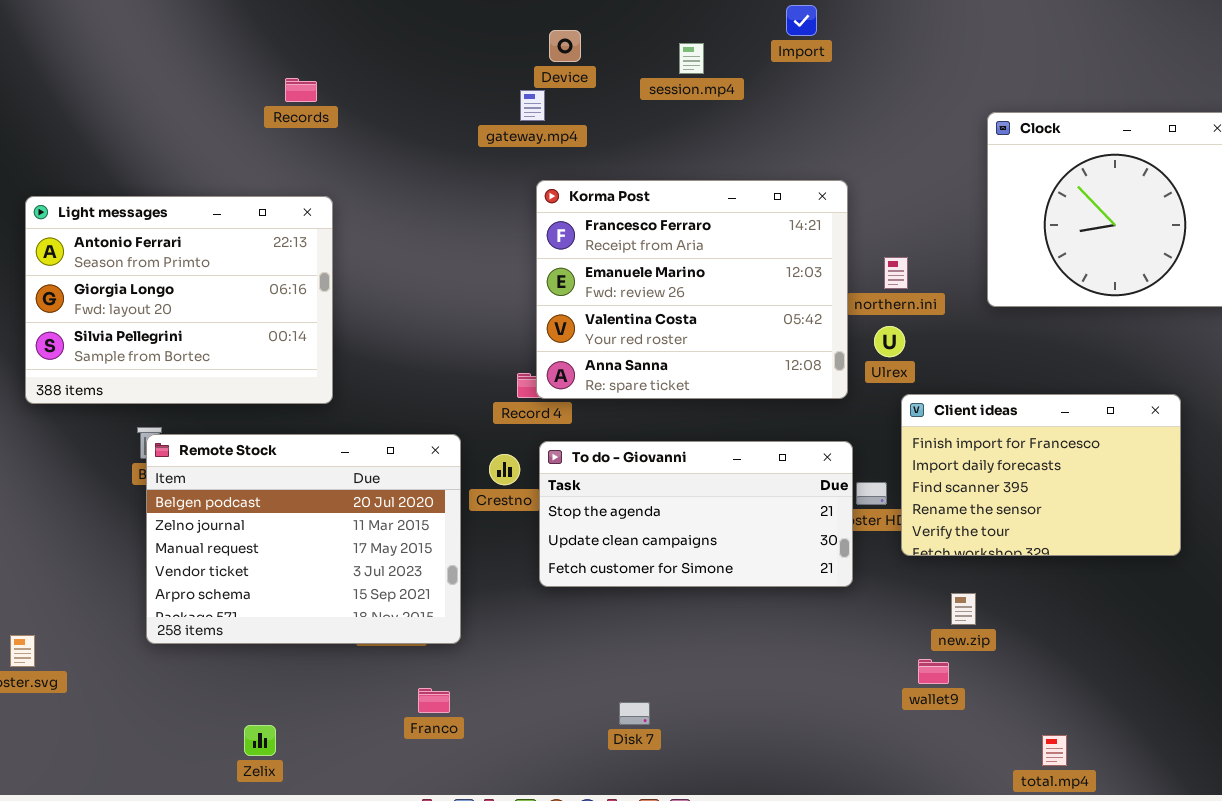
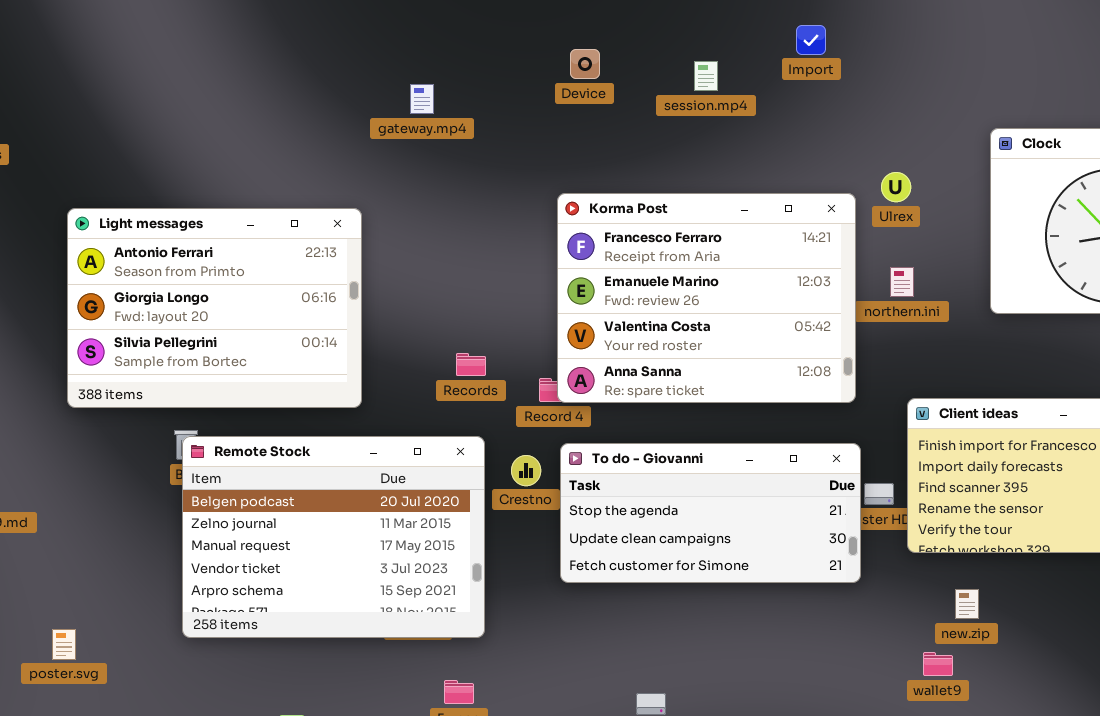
Records: [285,78,317,102] -> [456,353,486,376], moved
gateway.mp4: [520,90,545,121] -> [410,84,434,114], moved
Ulrex: [874,326,905,357] -> [881,172,911,202], moved

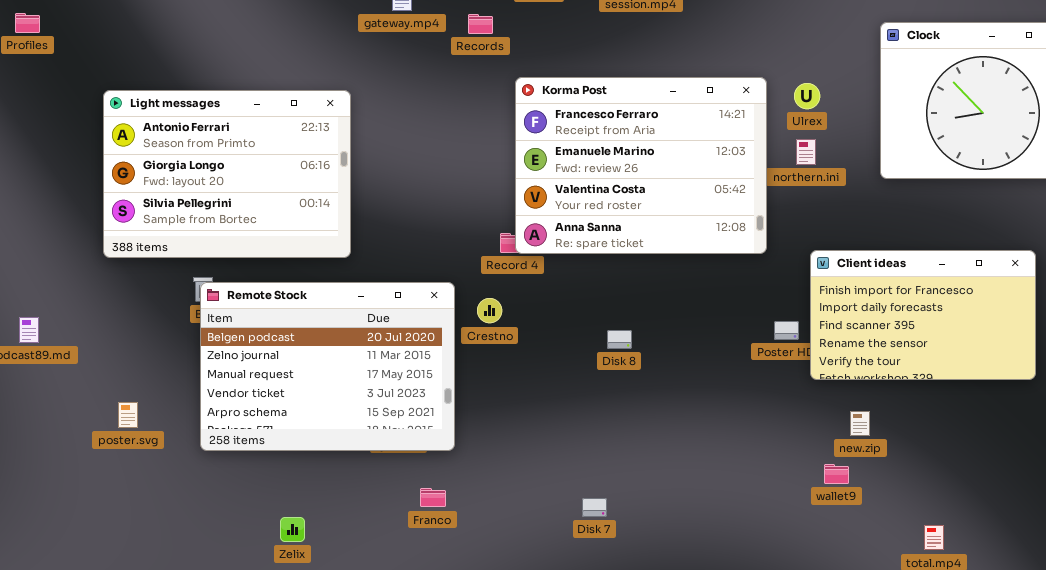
Ulrex: [881,172,911,202] -> [794,83,820,109], moved
Records: [456,353,486,376] -> [468,14,493,34], moved
To do - Giovanni: [560,443,861,583] -> none, closed
poster.svg: [52,629,76,660] -> [118,402,138,428], moved

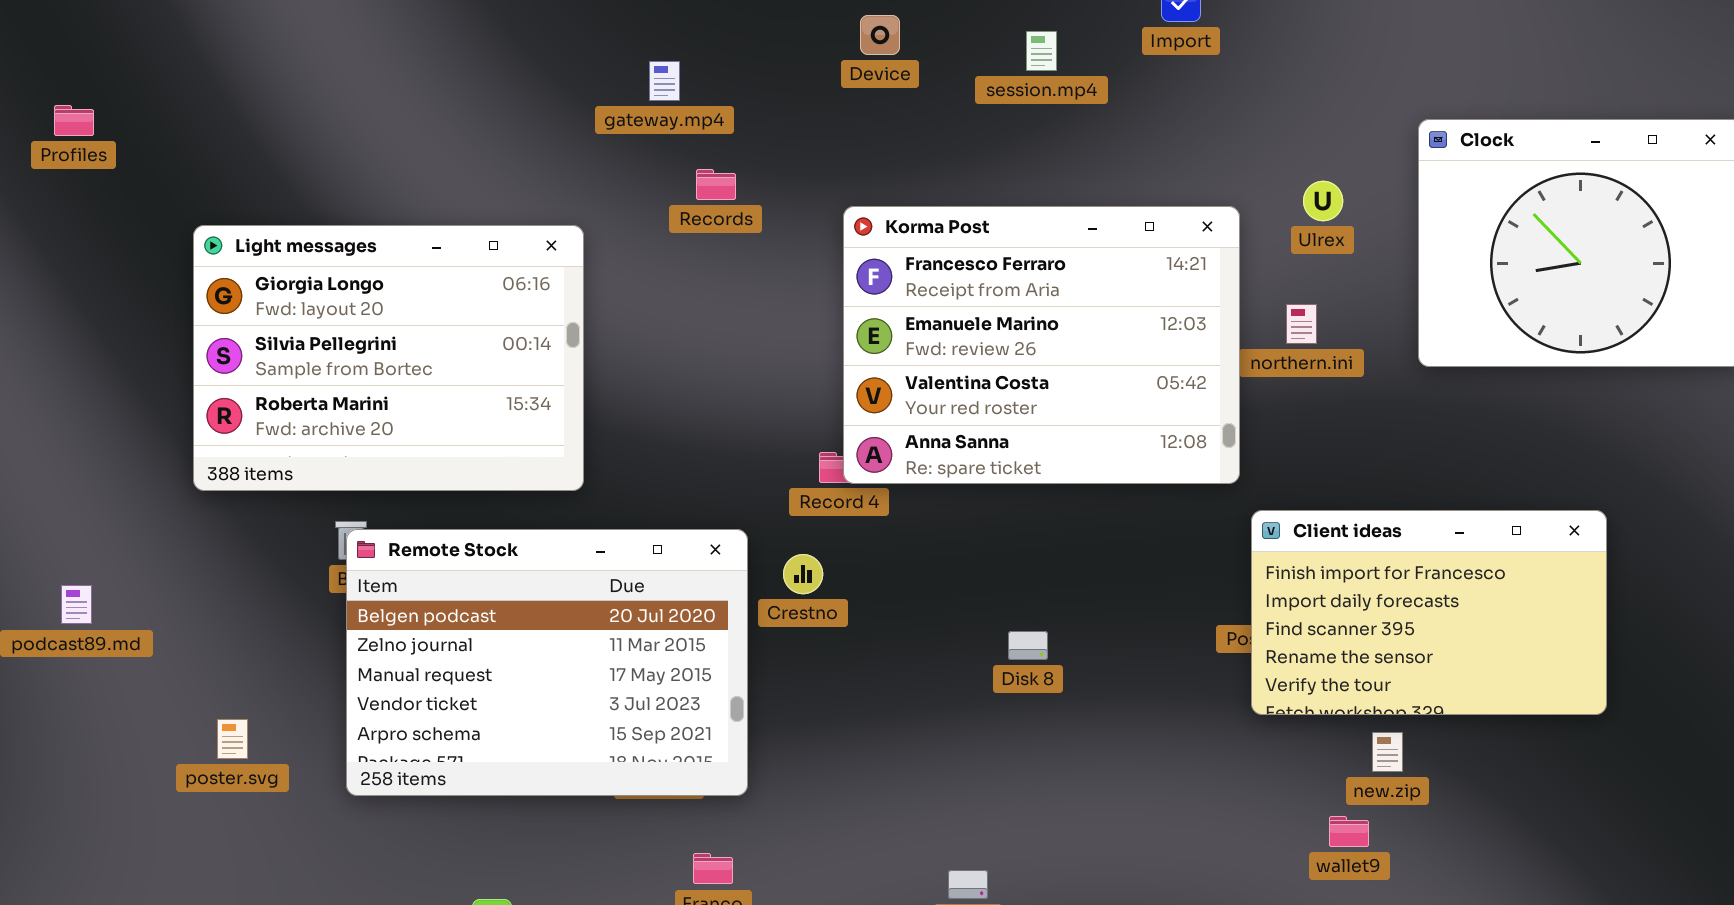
Records: [468,14,493,34] -> [696,169,736,200], moved
Ulrex: [794,83,820,109] -> [1303,181,1343,221], moved
Light messages: [103,90,351,258] -> [193,225,584,491], scrolled down 1 row
Client ideas: [810,250,1036,380] -> [1251,510,1607,715], moved
Disk 8: [607,330,632,349] -> [1008,631,1048,660], moved

